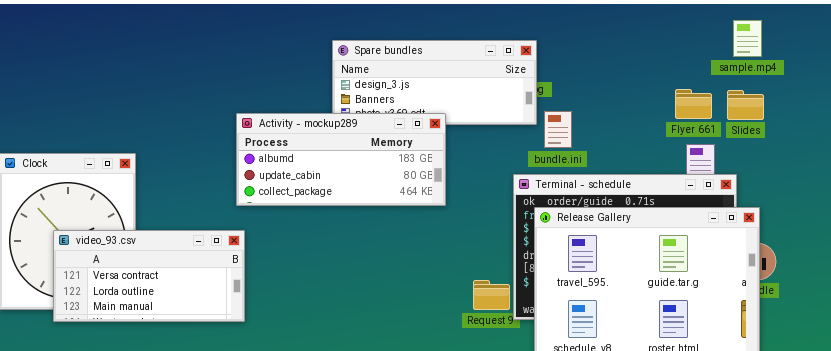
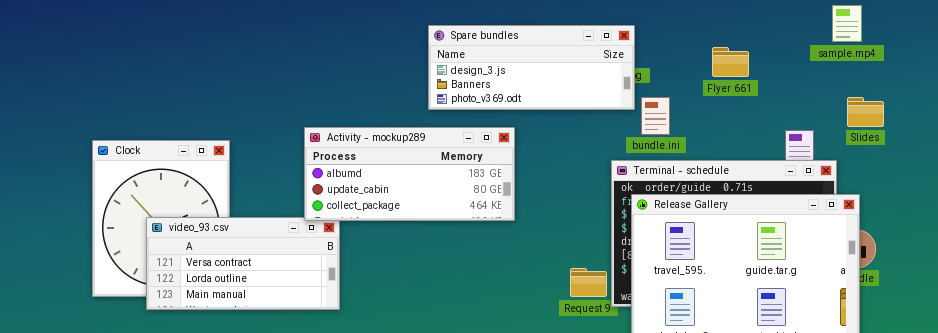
Flyer 661: [675,89,712,119] -> [712,47,749,77], moved
Slides: [727,90,764,120] -> [847,97,884,127], moved
Activity - mockup289: [236,113,446,206] -> [304,127,515,221], moved

